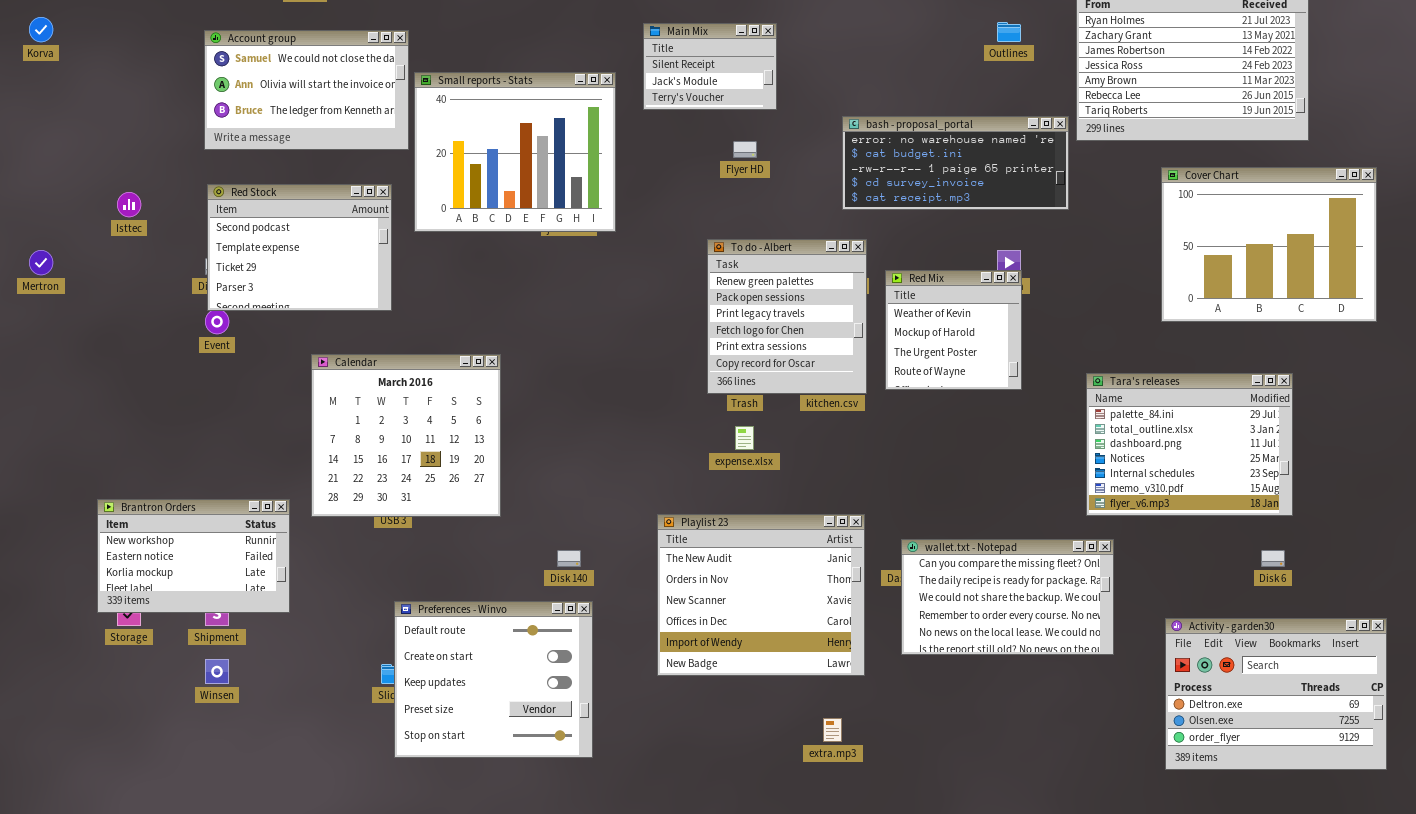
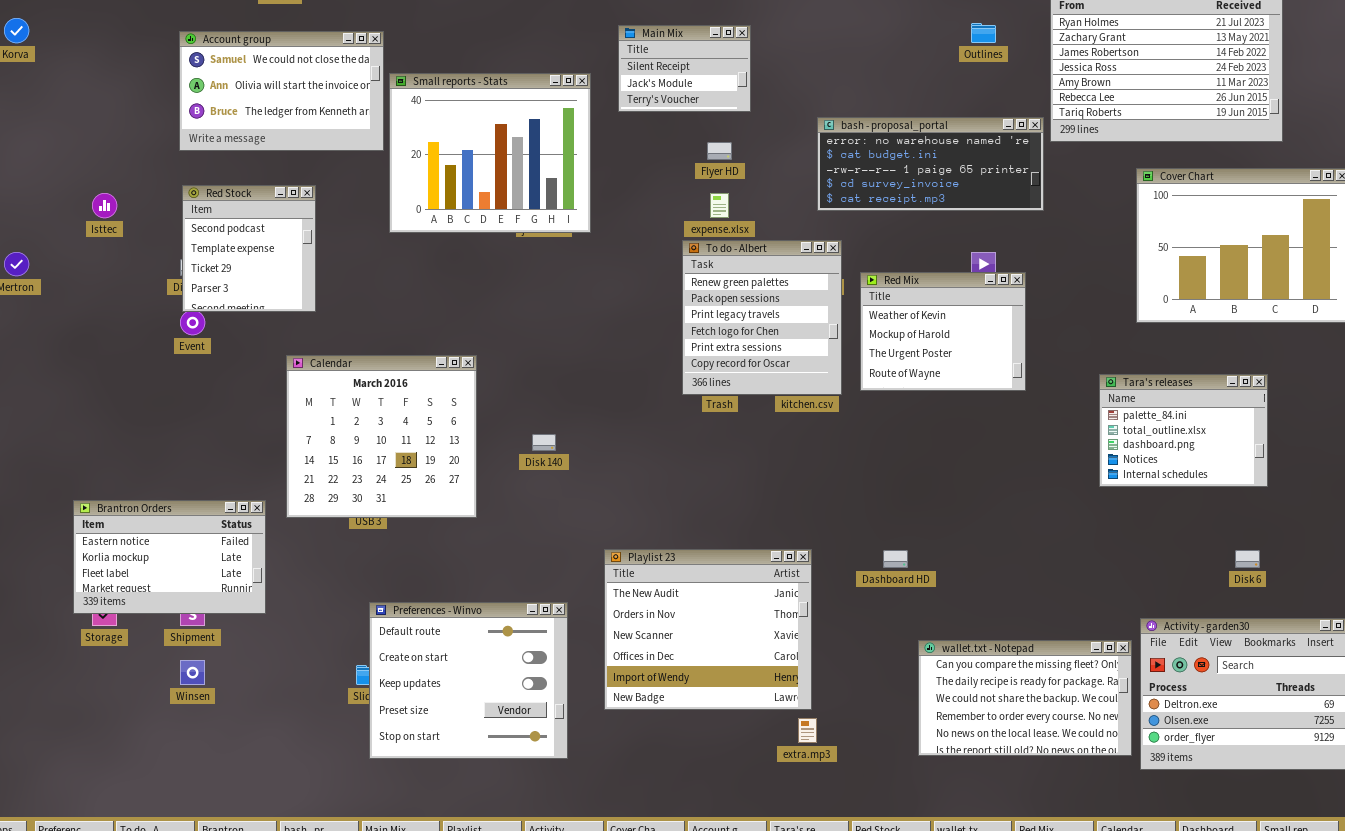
Red Stock: [207,184,392,311] -> [182,185,316,312], resized
Red Mix: [885,270,1022,390] -> [860,272,1026,391], resized
Tara's releases: [1086,373,1293,516] -> [1099,374,1268,487], resized
expense.xlsx: [735,426,754,450] -> [710,193,729,218], moved
Brantron Orders: [97,499,290,613] -> [73,500,266,614], scrolled down 1 row
Playlist 23: [657,514,865,676] -> [604,549,812,710], moved
wallet.txt - Notepad: [901,539,1114,655] -> [918,640,1132,756], moved
Disk 140: [557,550,581,567] -> [532,434,556,451], moved

